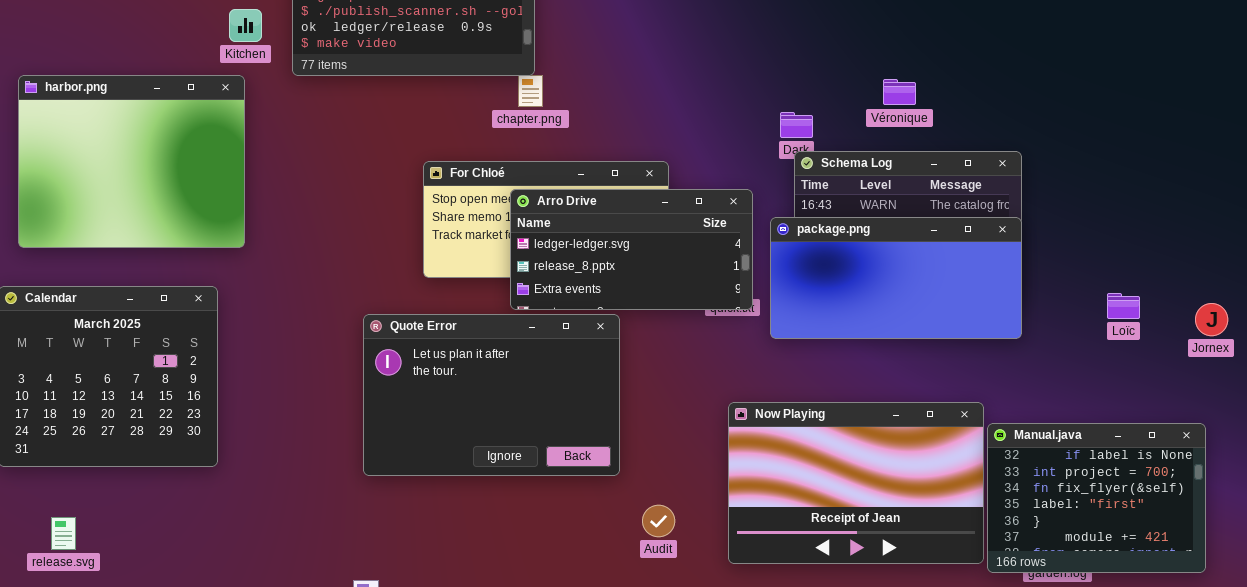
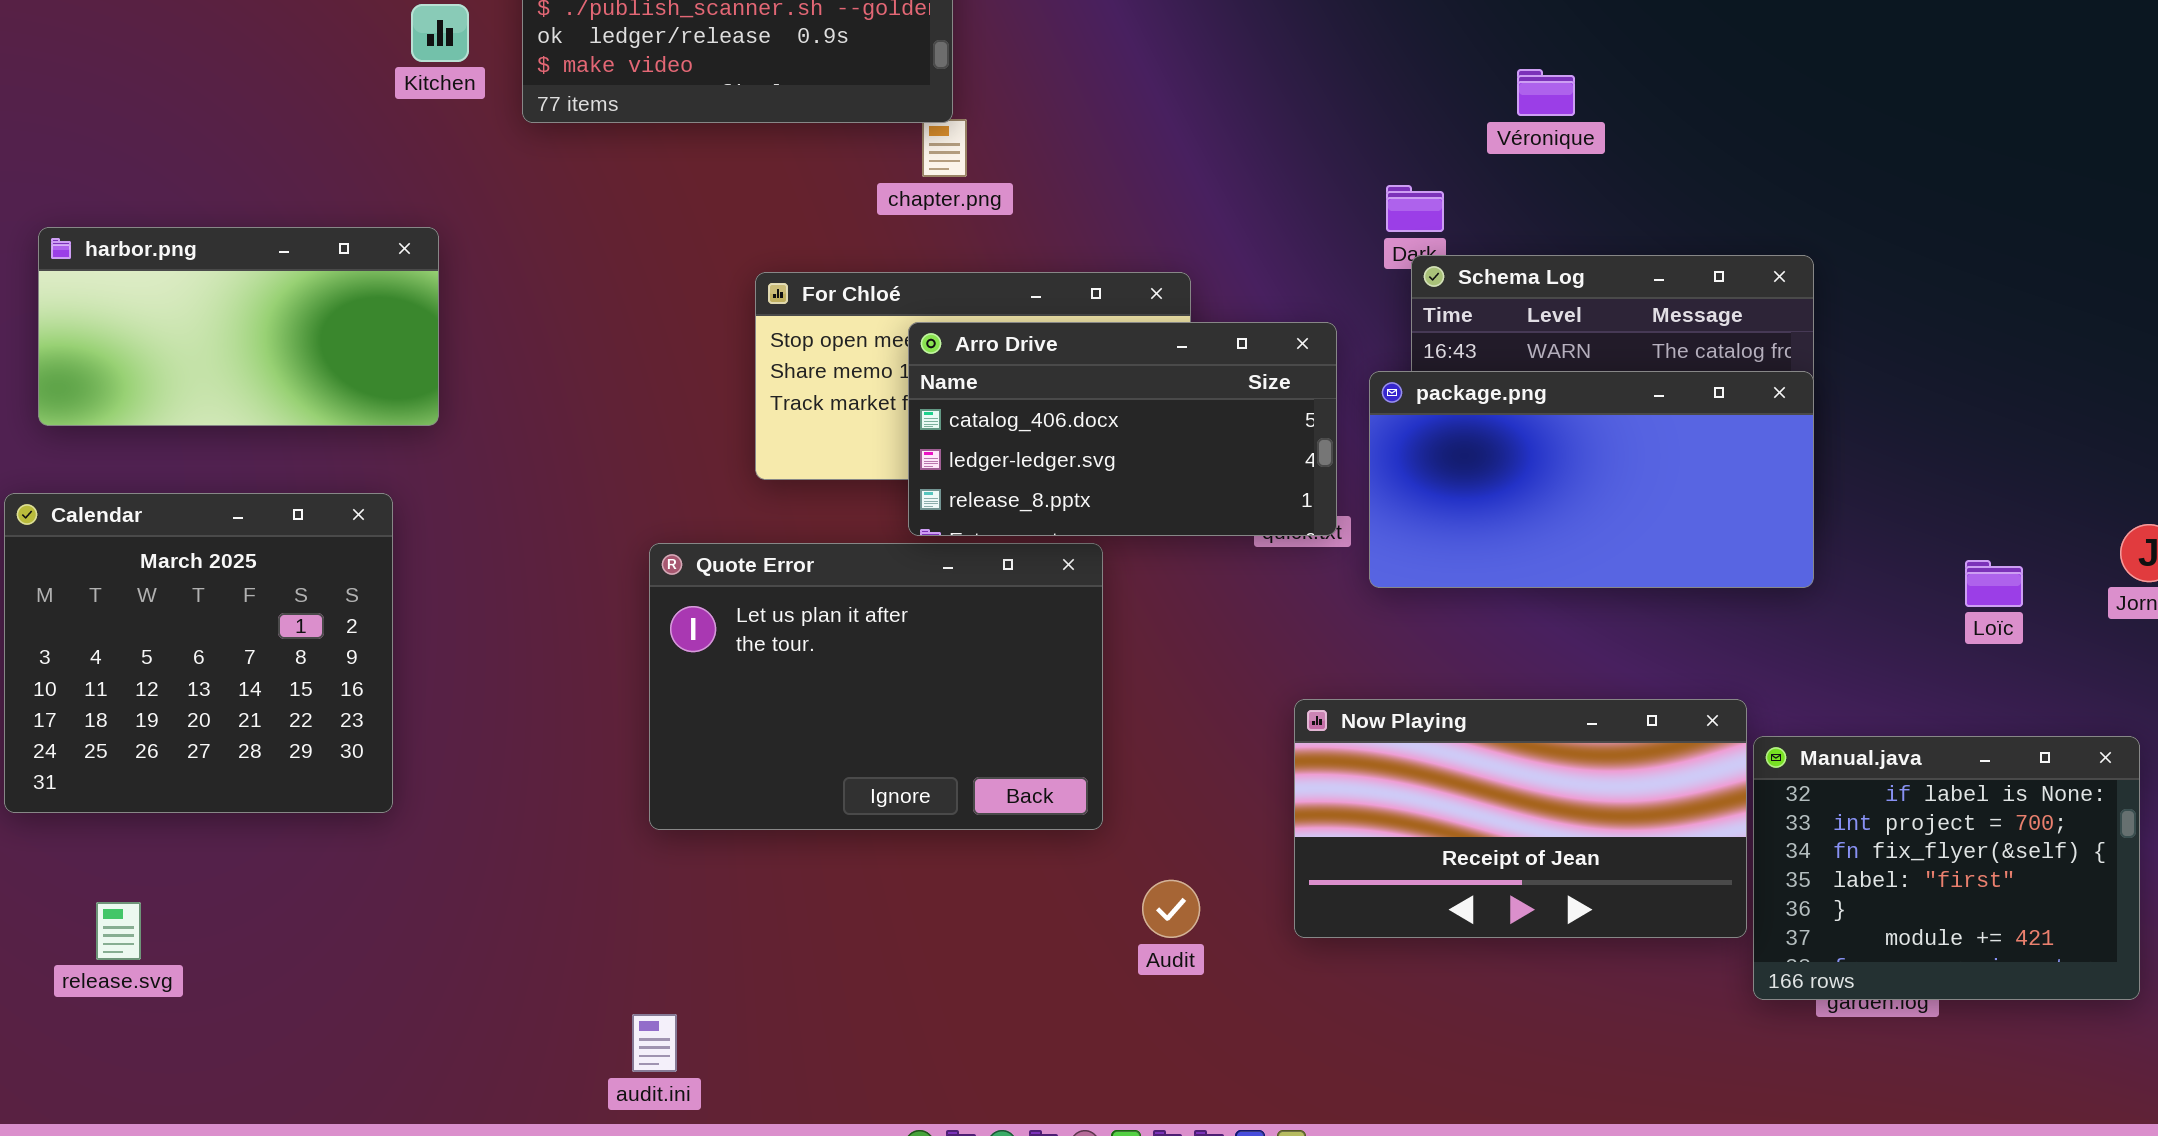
harbor.png: [18,75,245,248] -> [38,227,439,426], resized
Véronique: [883,79,916,105] -> [1517,69,1575,116], moved
Arro Drive: [510,189,753,310] -> [908,322,1337,536], scrolled up 1 row
Loïc: [1107,293,1140,319] -> [1965,560,2023,607], moved
Now Playing: [728,402,984,564] -> [1294,699,1747,938], resized

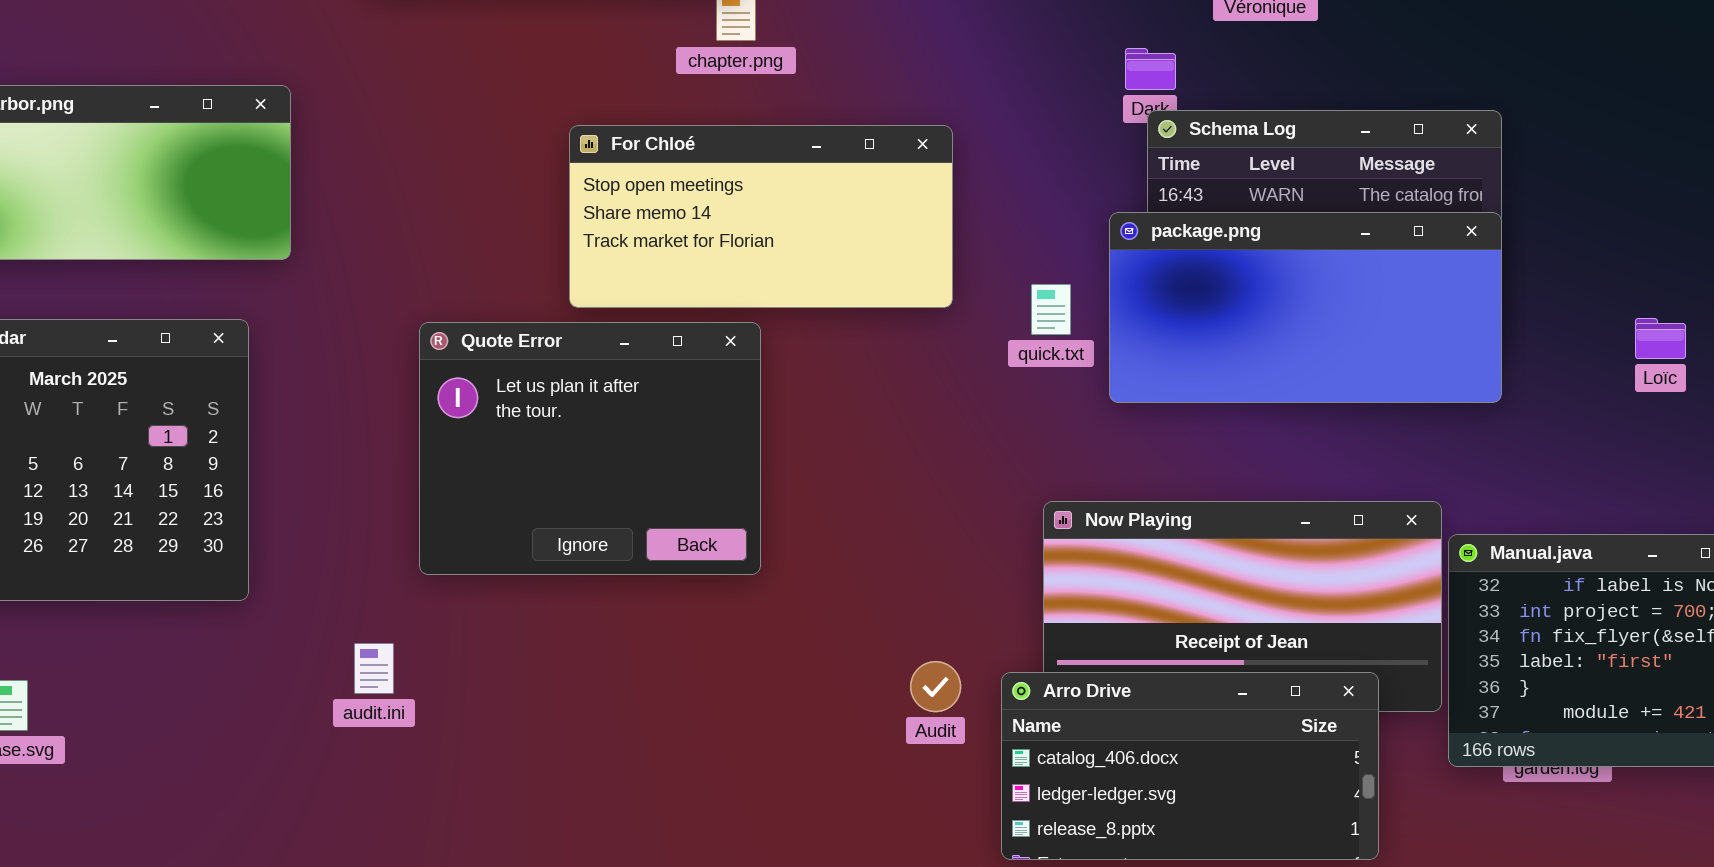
Arro Drive: [908,322,1337,536] -> [1001,672,1379,860], moved
Quote Error: [649,543,1103,830] -> [419,322,761,575], moved, resized
Loïc: [1965,560,2023,607] -> [1635,318,1686,359], moved
audit.ini: [632,1014,677,1072] -> [354,643,394,694], moved

